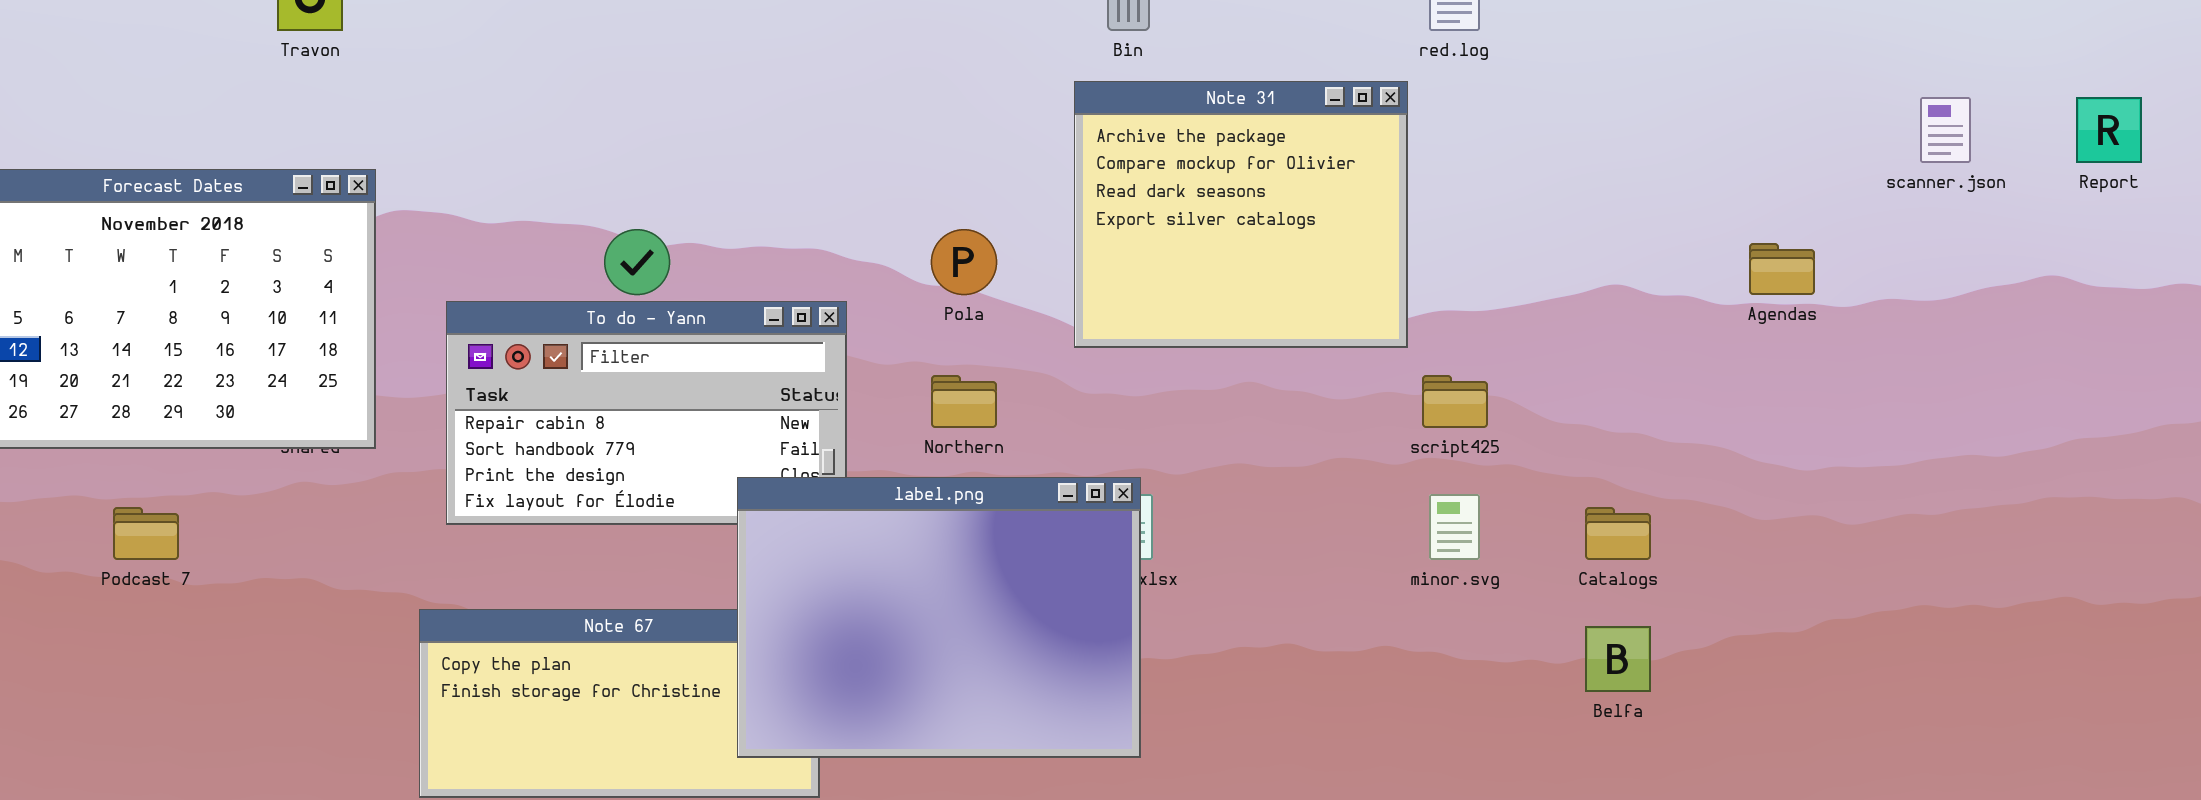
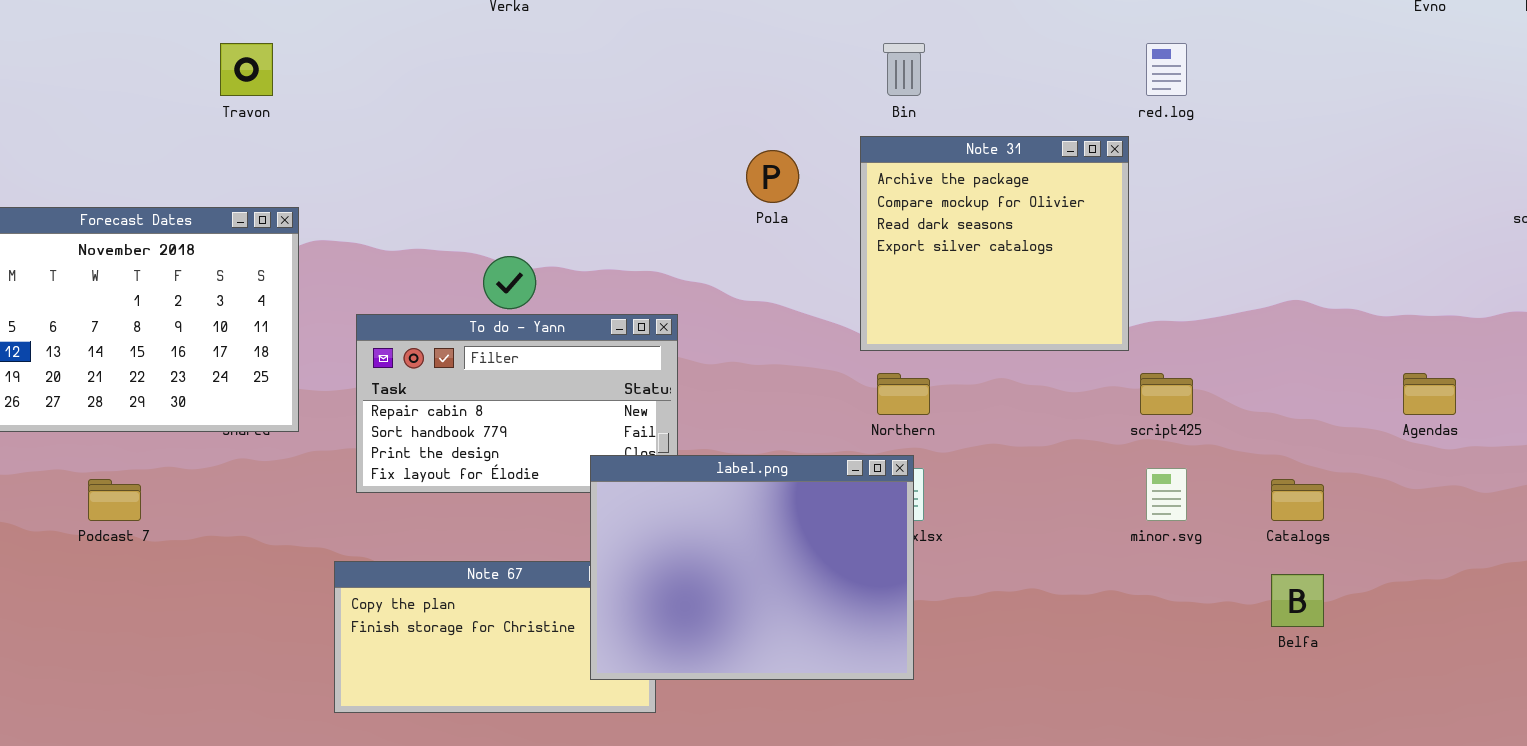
Pola: [931,229,997,295] -> [746,150,799,203], moved
Agendas: [1749,243,1815,295] -> [1403,373,1456,415], moved
Northern: [931,375,997,428] -> [877,373,930,415], moved

